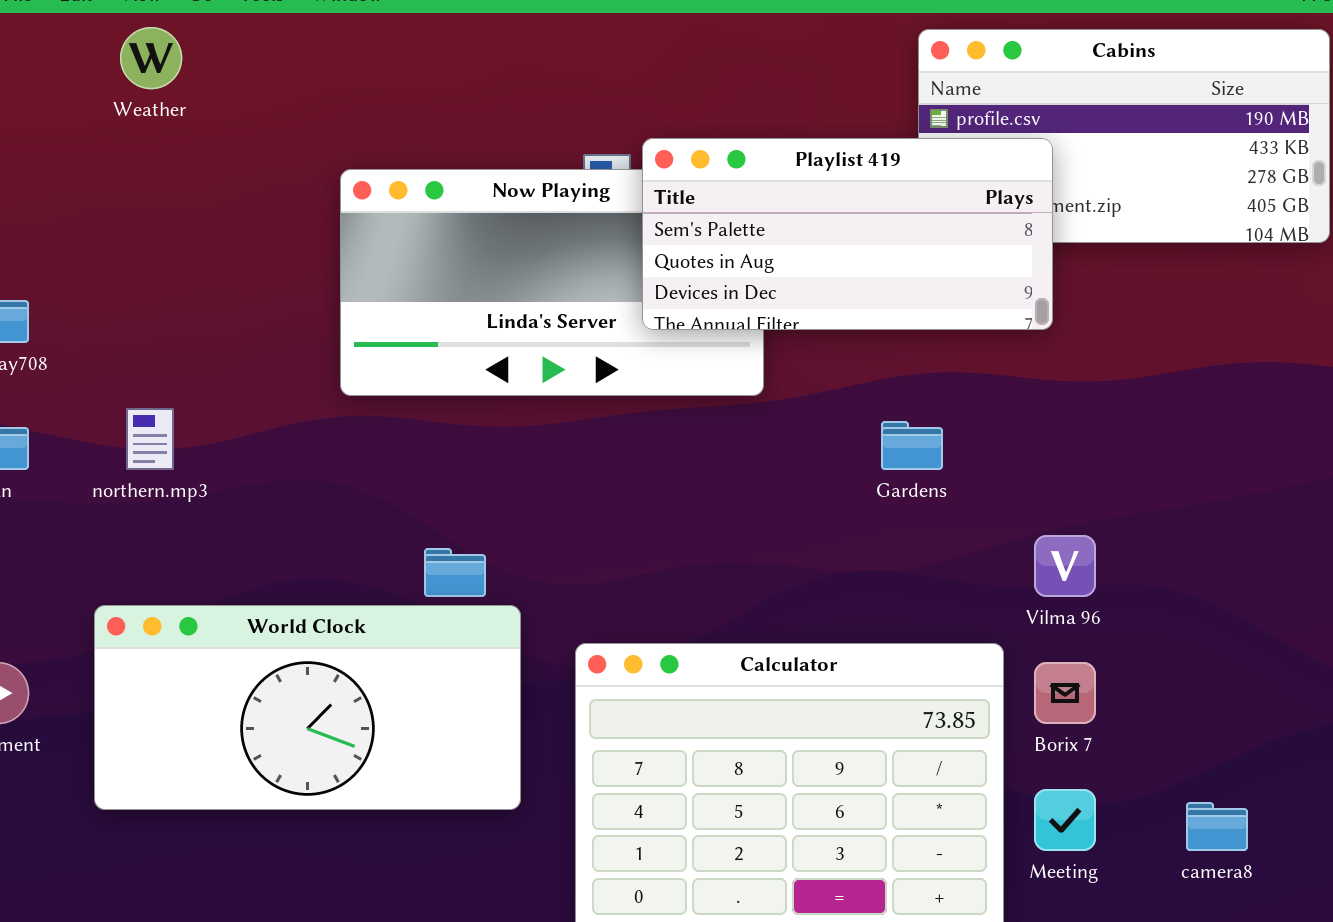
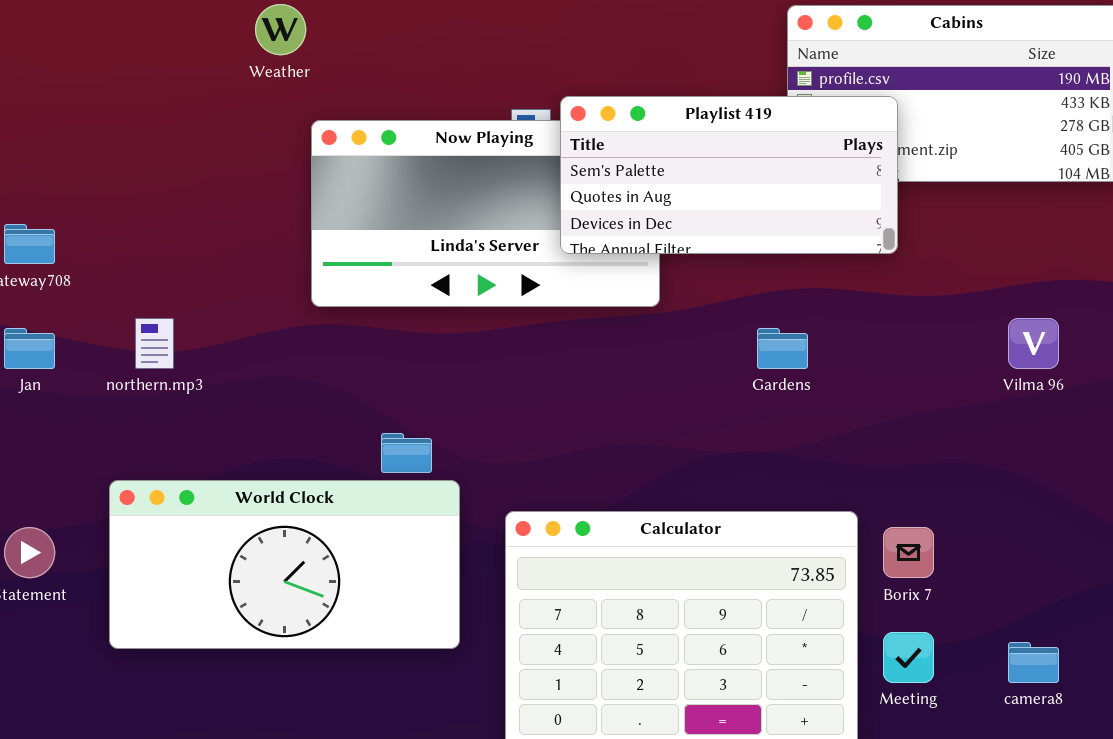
Weather: [120,27,182,89] -> [255,4,306,55], moved
Vilma 96: [1034,535,1096,597] -> [1008,318,1059,369], moved

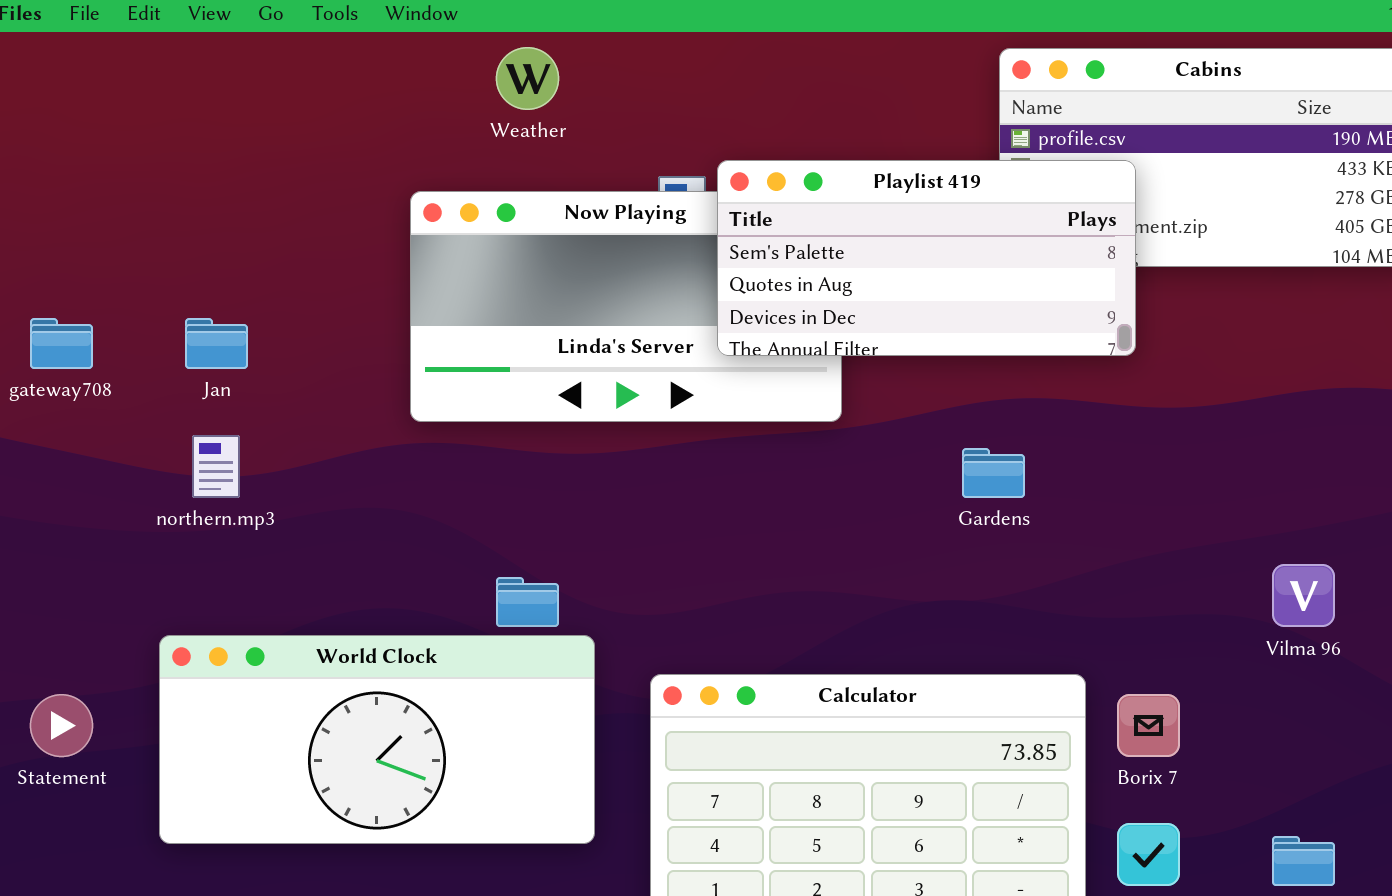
Weather: [255,4,306,55] -> [496,47,559,110], moved
Vilma 96: [1008,318,1059,369] -> [1272,564,1335,627], moved
Jan: [4,328,55,369] -> [185,318,248,369], moved

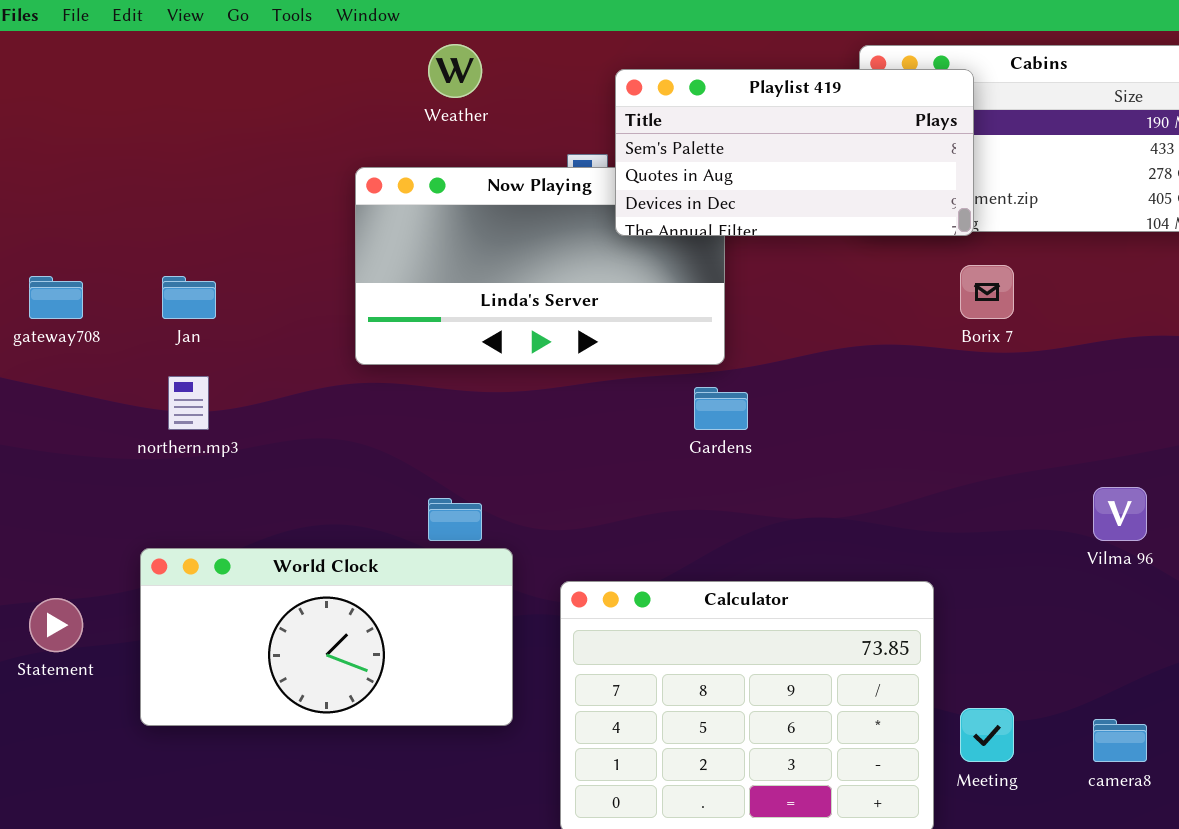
Playlist 419: [717,160,1136,356] -> [615,69,974,236], moved
Gardens: [962,448,1025,498] -> [694,387,748,430], moved
Borix 7: [1117,694,1180,757] -> [960,265,1014,319], moved

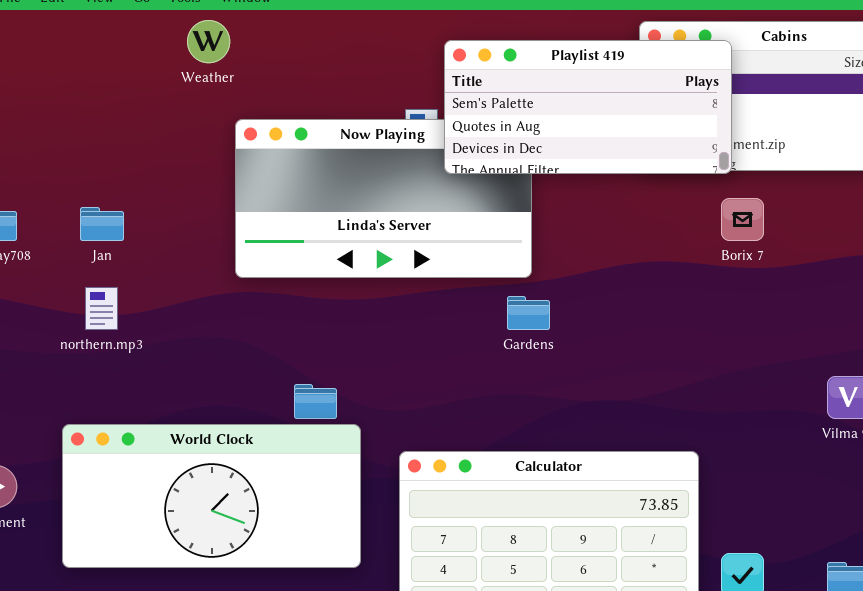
Weather: [428,44,482,98] -> [187,20,230,63], moved

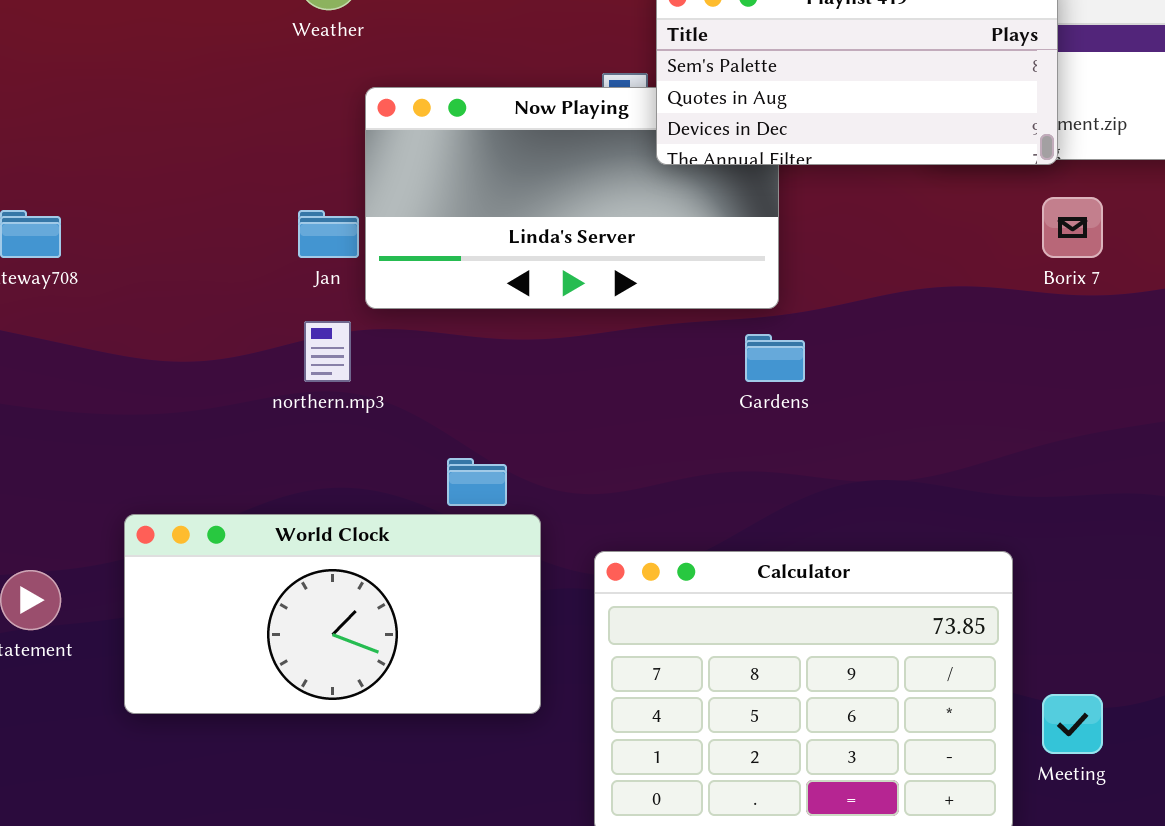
Jan: [80,207,124,241] -> [298,210,359,258], moved
northern.mp3: [85,287,118,330] -> [304,321,351,382], moved

